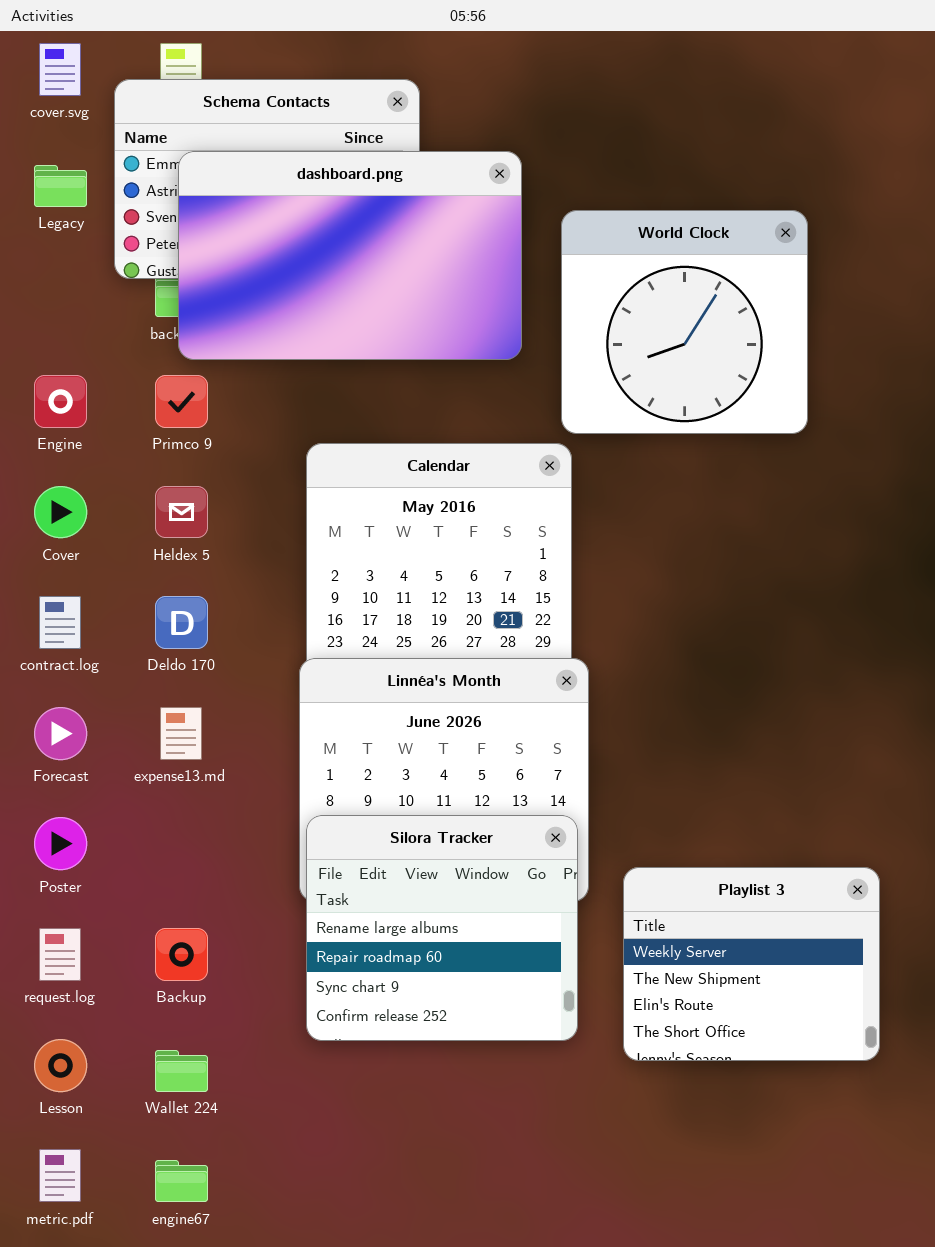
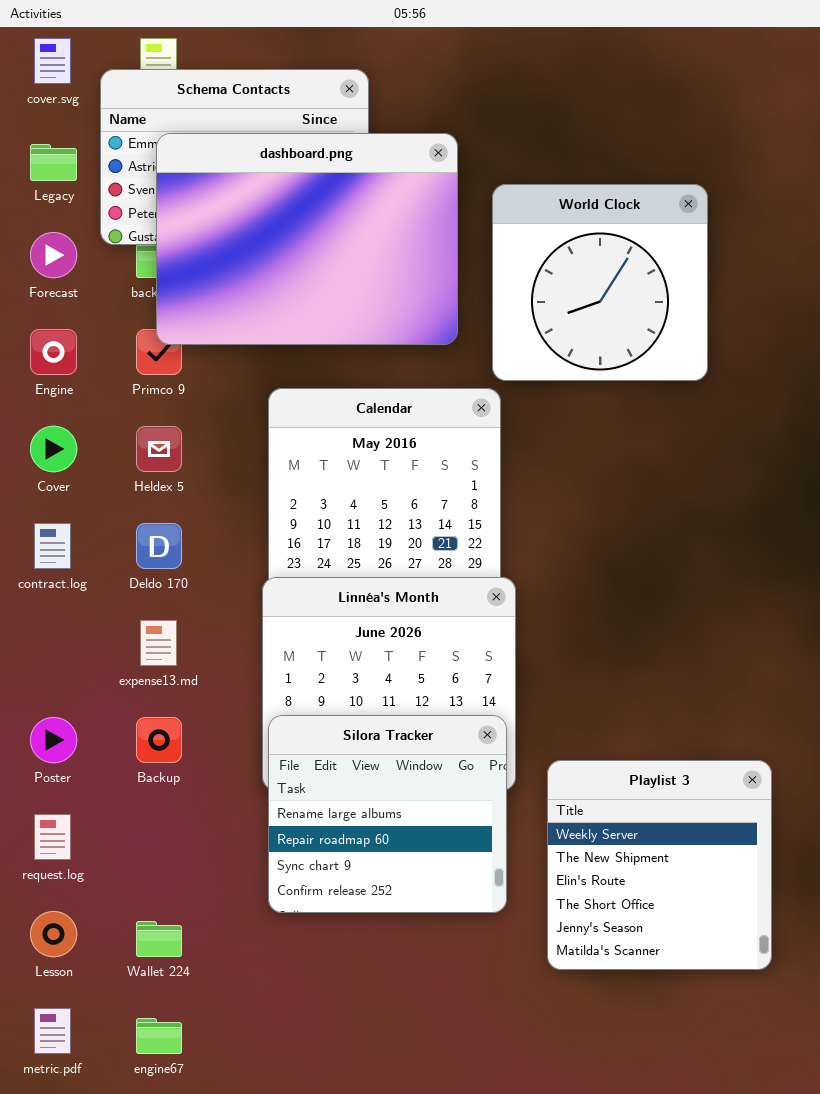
dashboard.png: [178,151,522,360] -> [156,133,458,345], resized
Forecast: [34,707,87,760] -> [30,232,77,278], moved
Playlist 3: [623,867,880,1061] -> [547,760,772,970], resized
Backup: [155,928,208,981] -> [136,717,182,763], moved

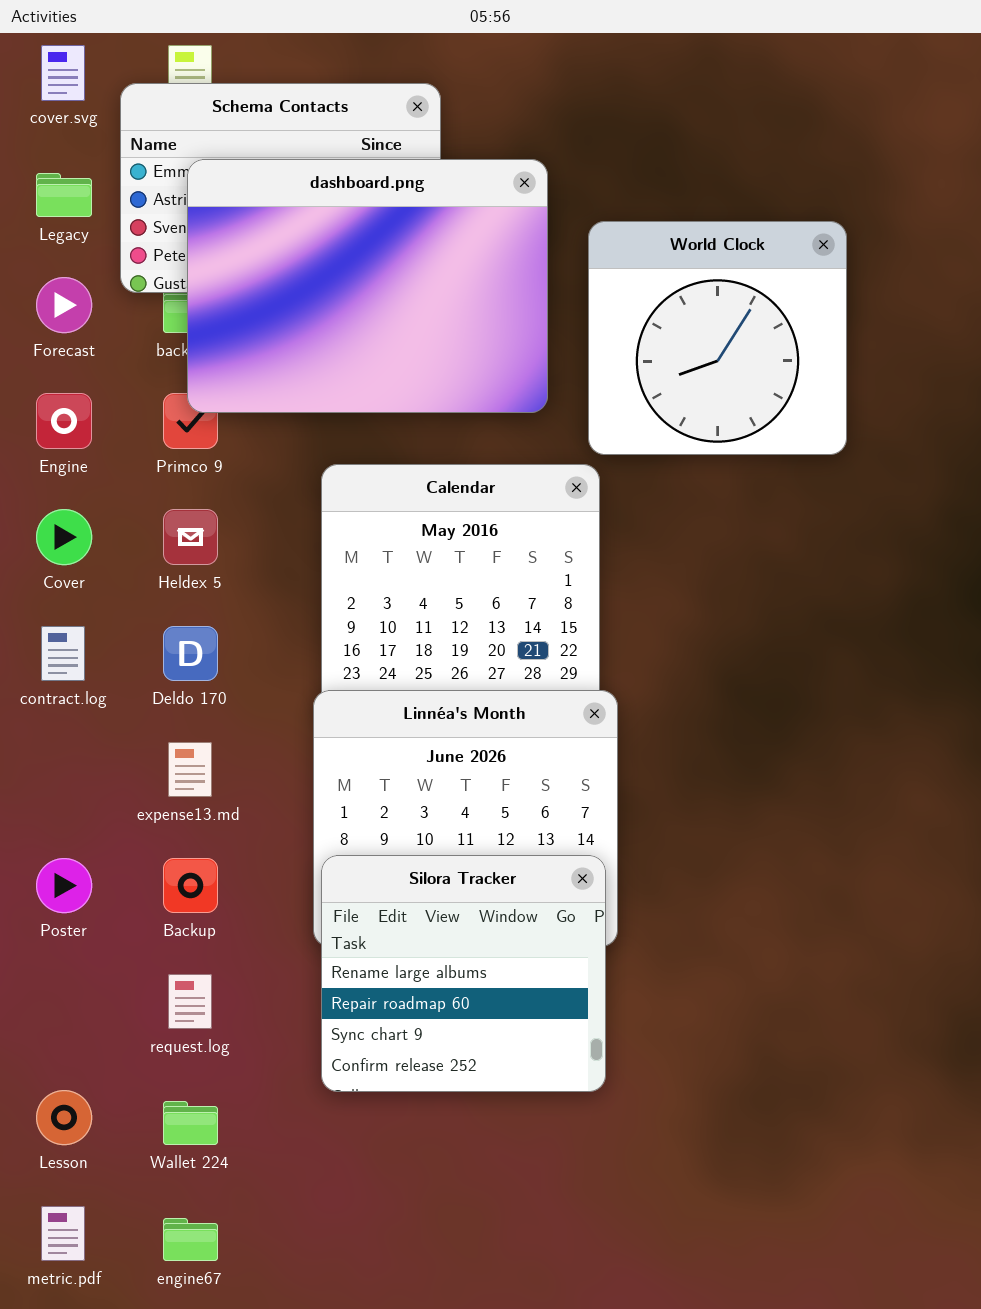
Playlist 3: [547,760,772,970] -> none, closed
request.log: [34,814,71,860] -> [168,974,212,1029], moved

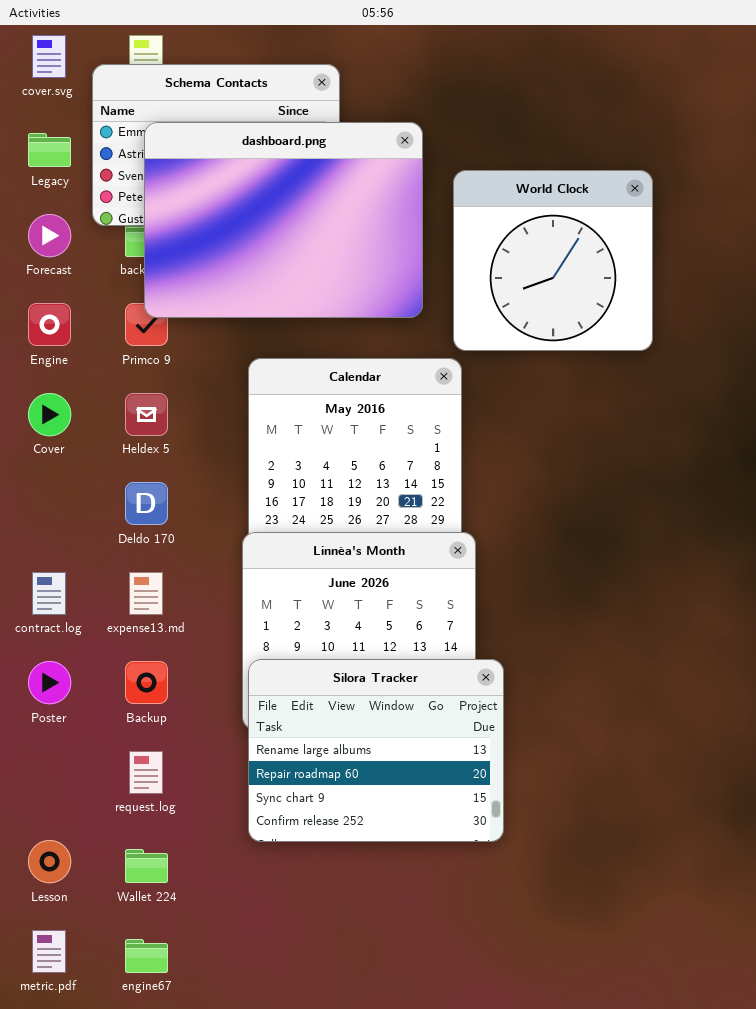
contract.log: [41,626,85,681] -> [32,572,66,615], moved
Silora Tracker: [321,855,606,1092] -> [248,659,504,842], resized

